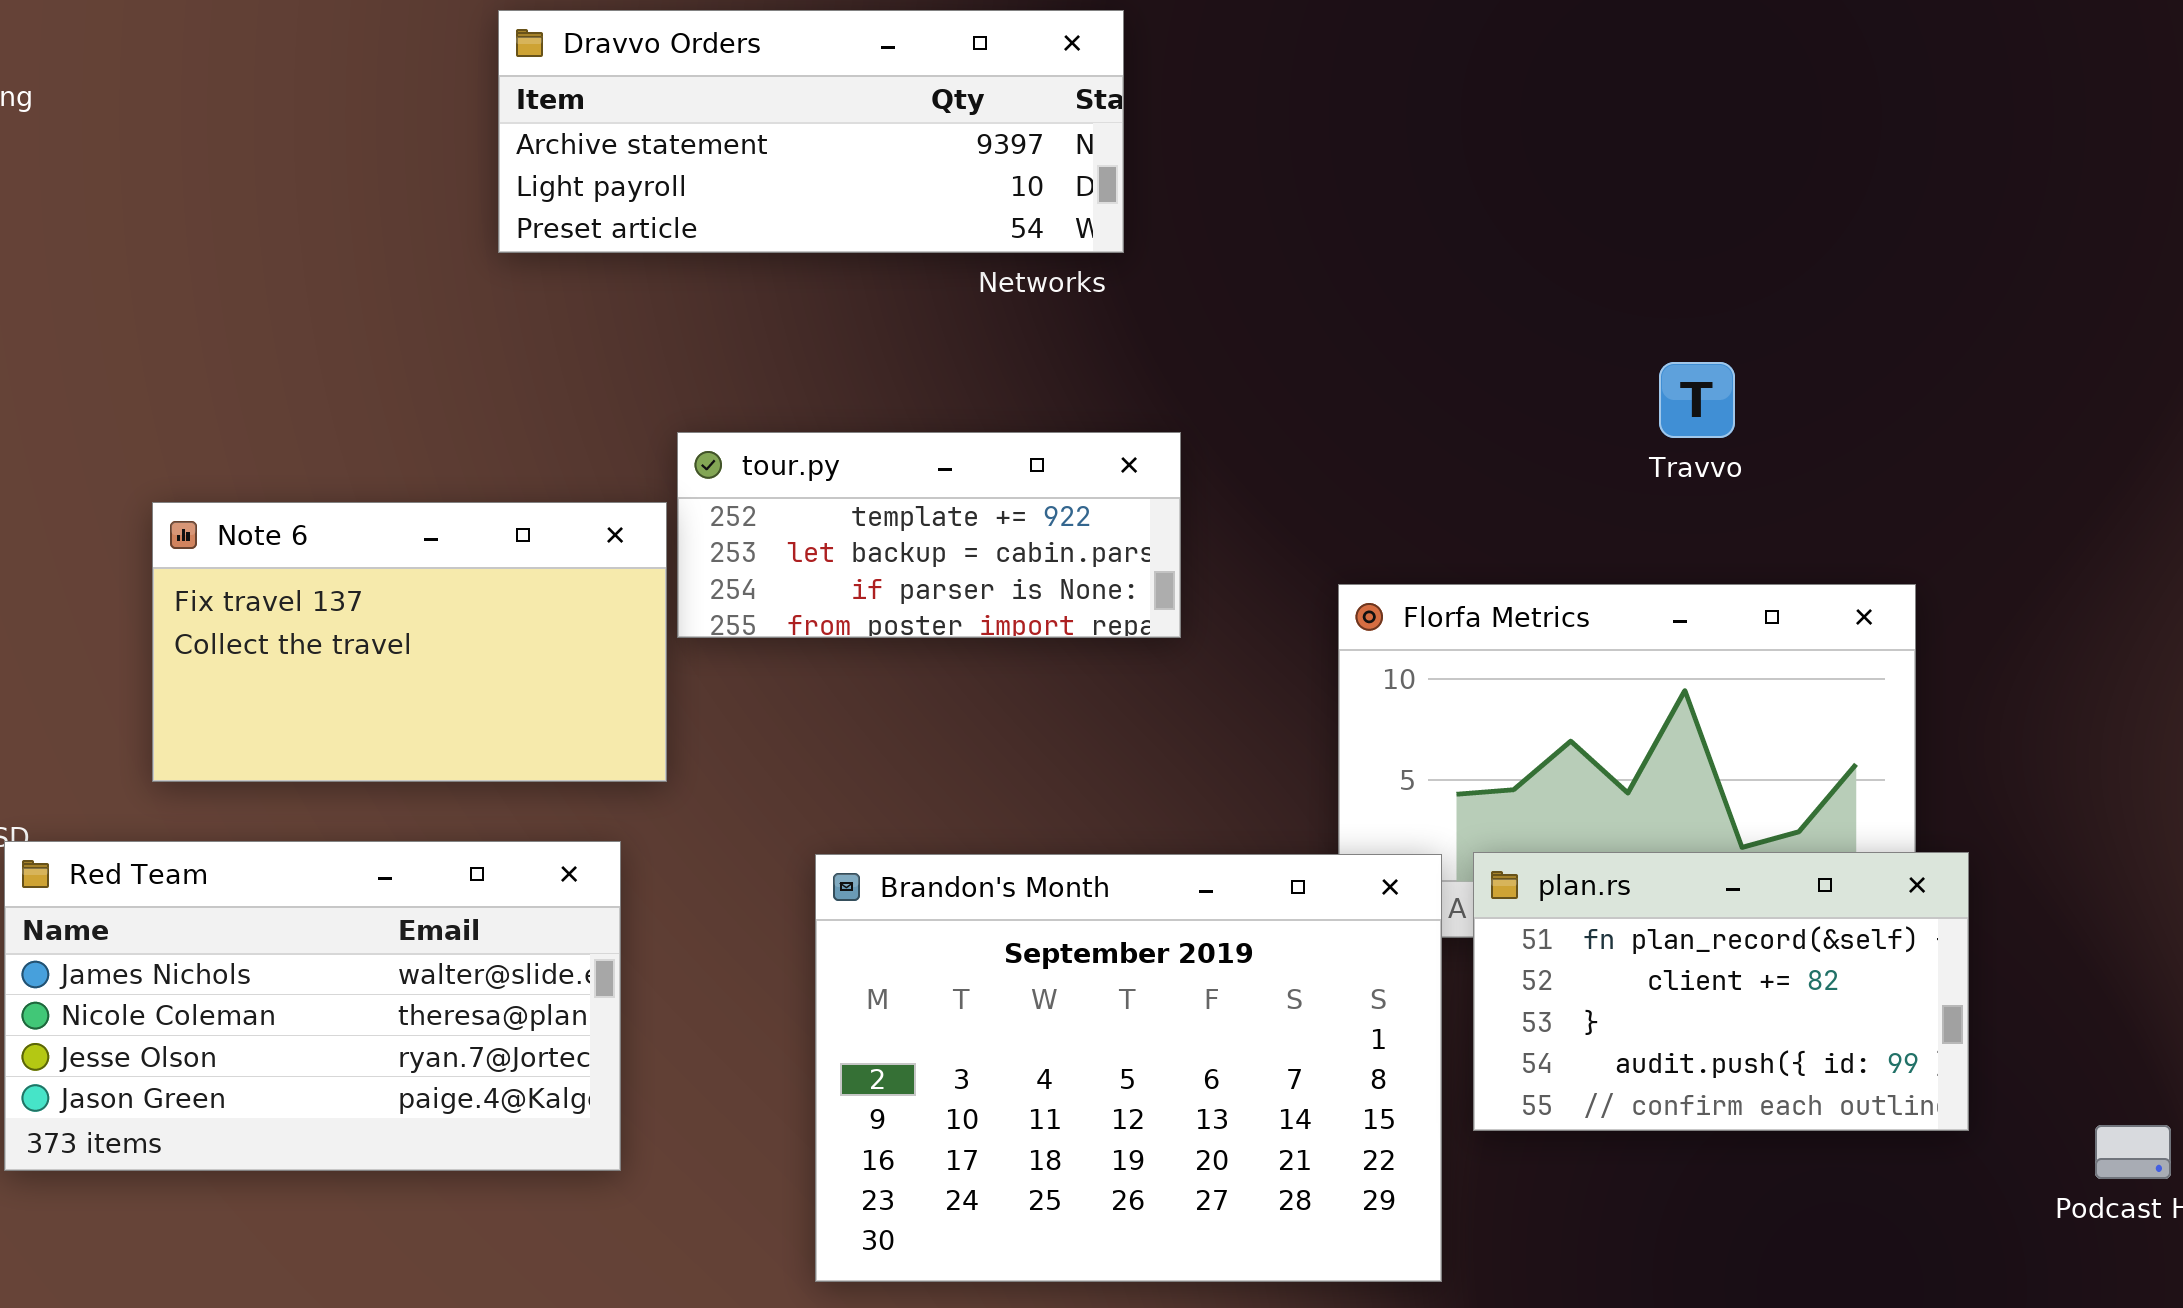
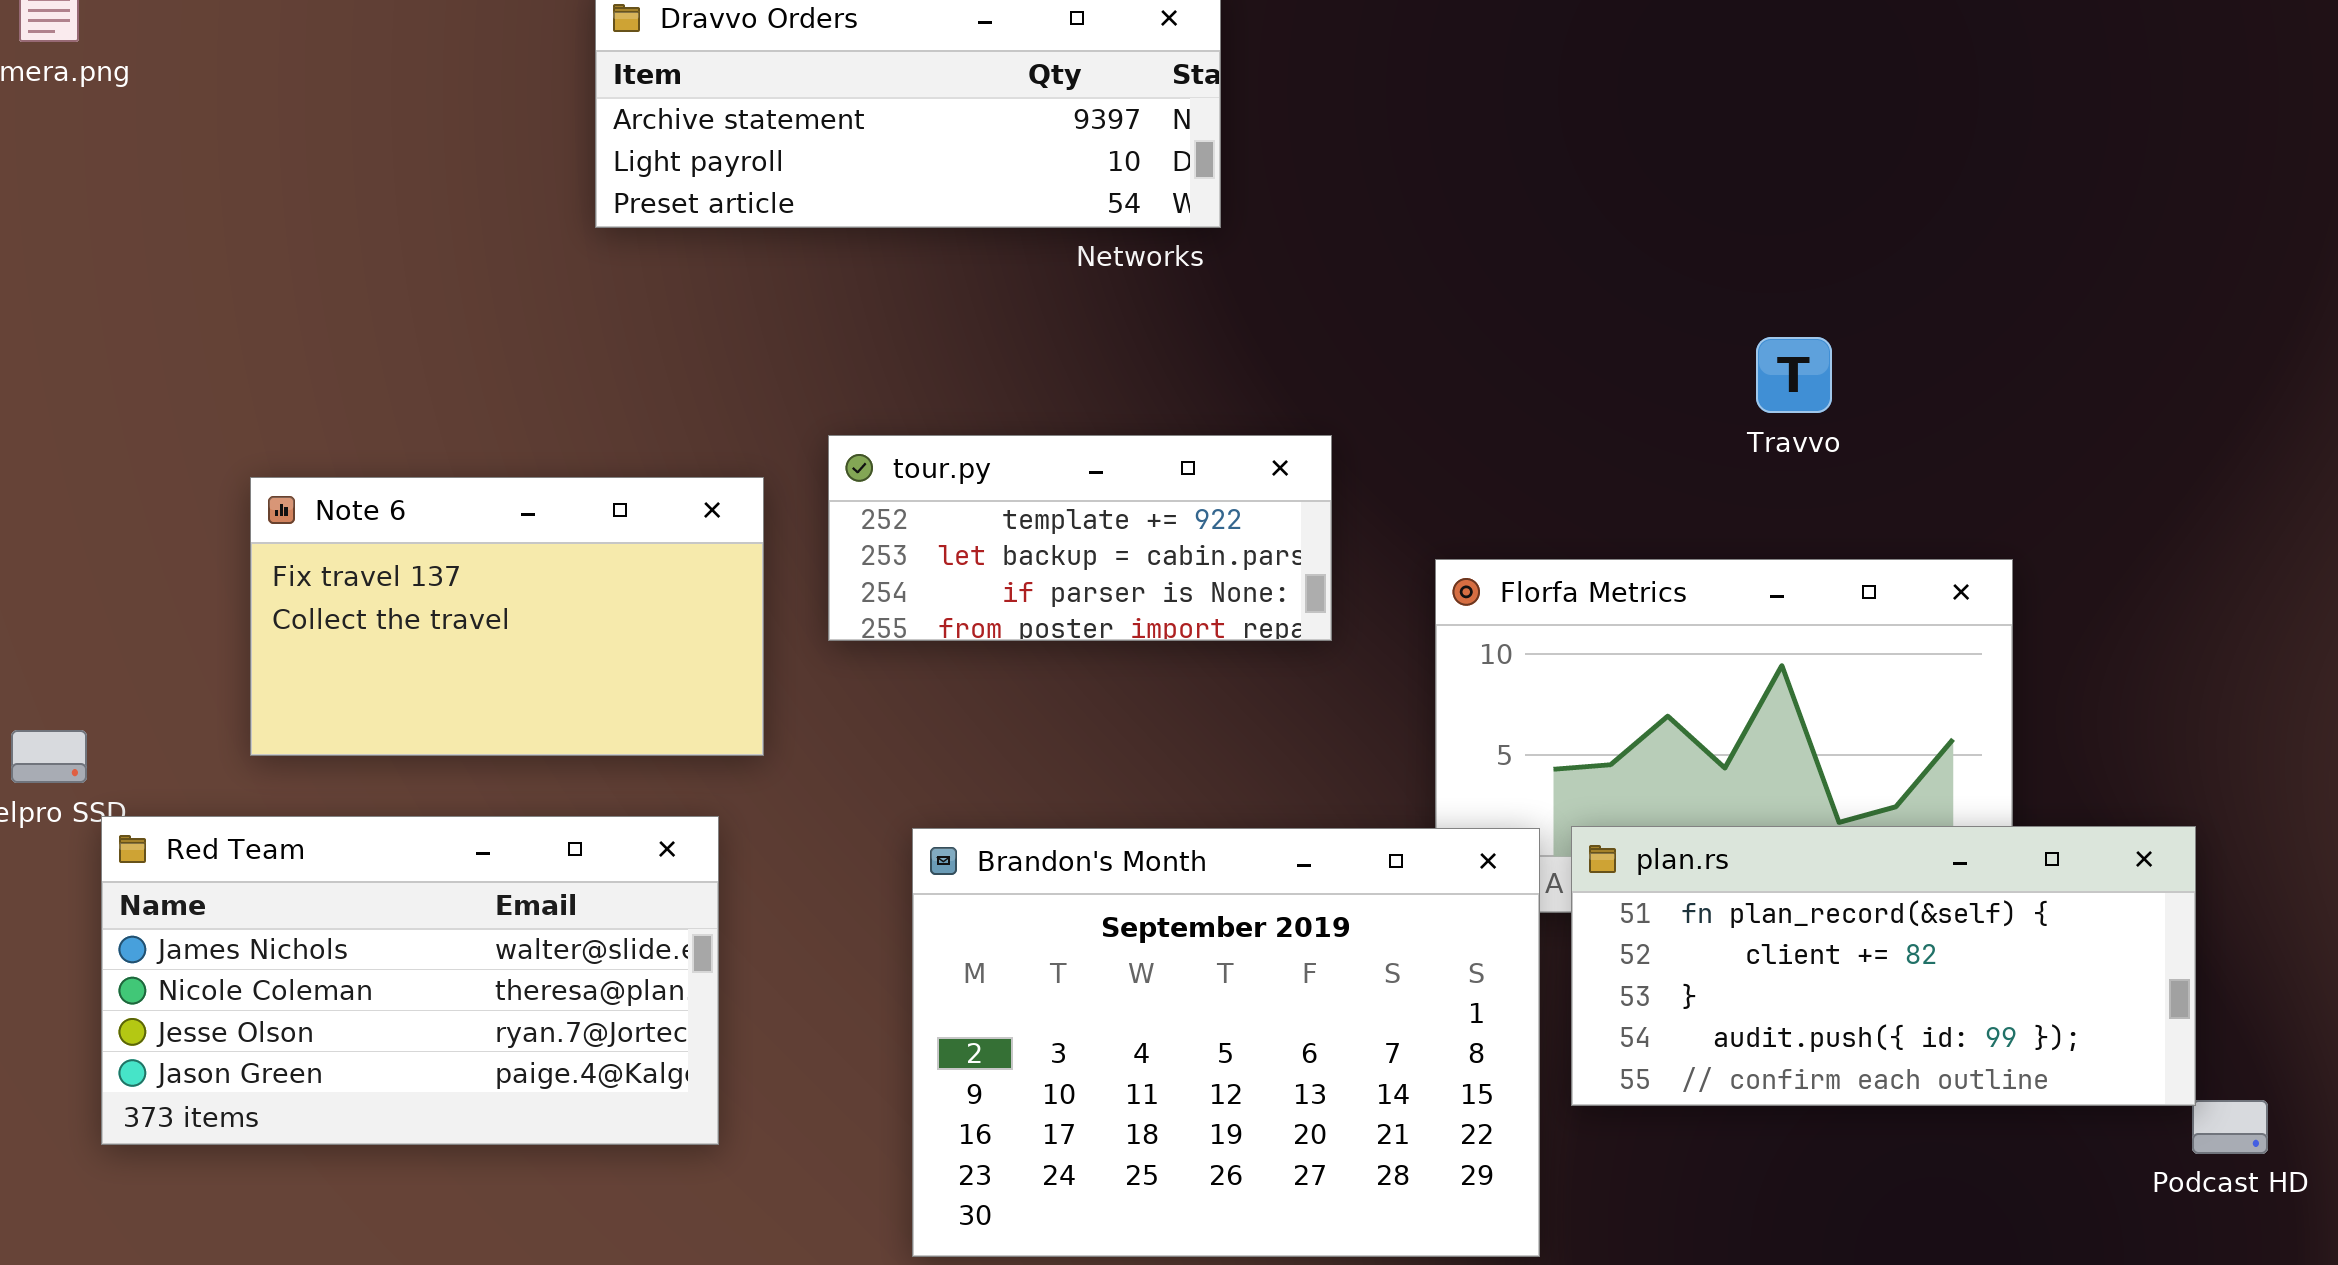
tour.py: [677,432,1181,638] -> [828,435,1332,641], moved
plan.rs: [1473,852,1969,1131] -> [1571,826,2196,1106], resized

